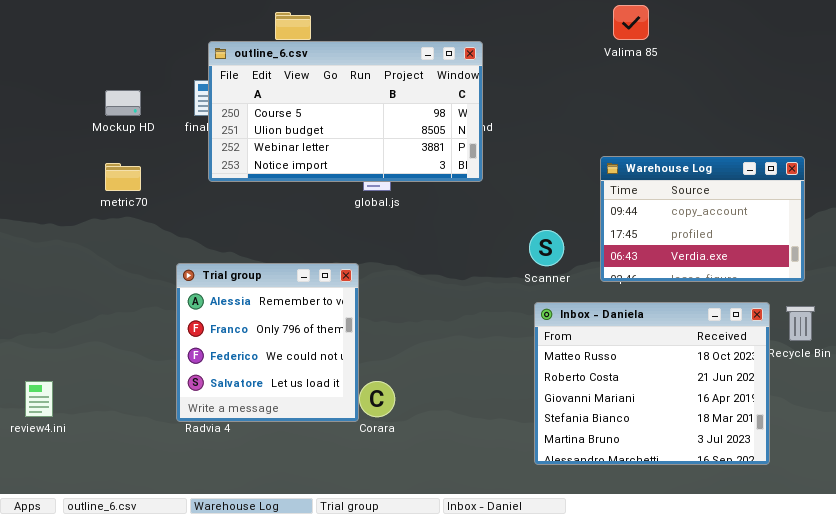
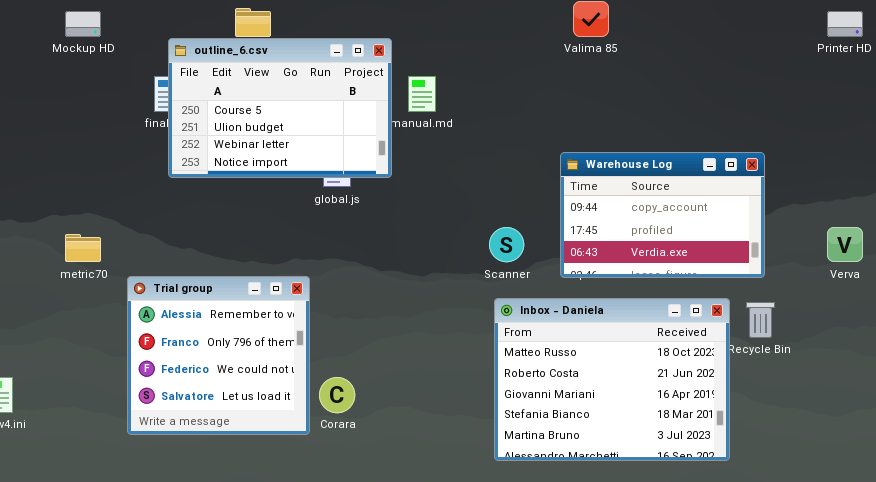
outline_6.csv: [208,41,483,182] -> [168,38,392,178], resized
Mockup HD: [105,90,141,116] -> [65,11,101,37], moved
metric70: [105,163,141,191] -> [65,234,101,262], moved
Trial group: [176,263,359,422] -> [127,276,310,435], moved

